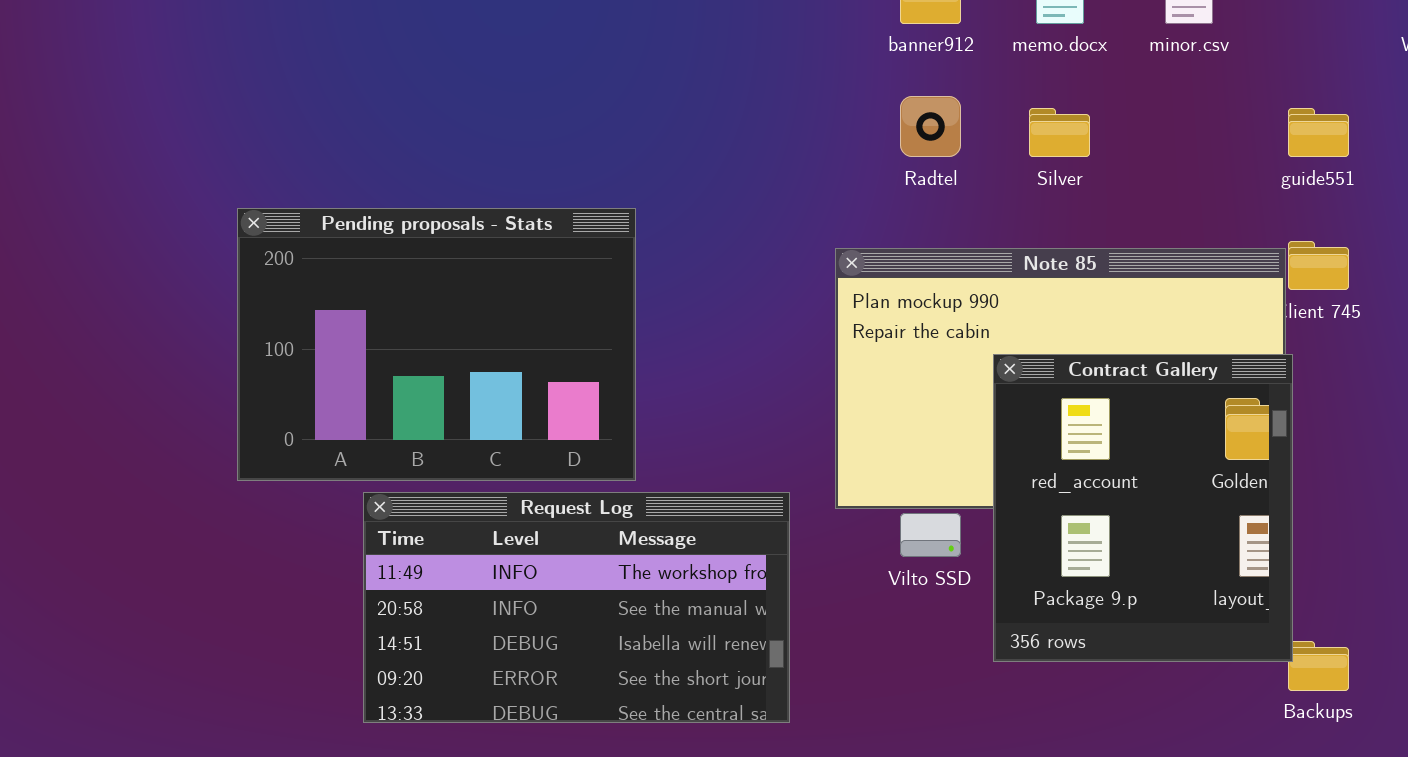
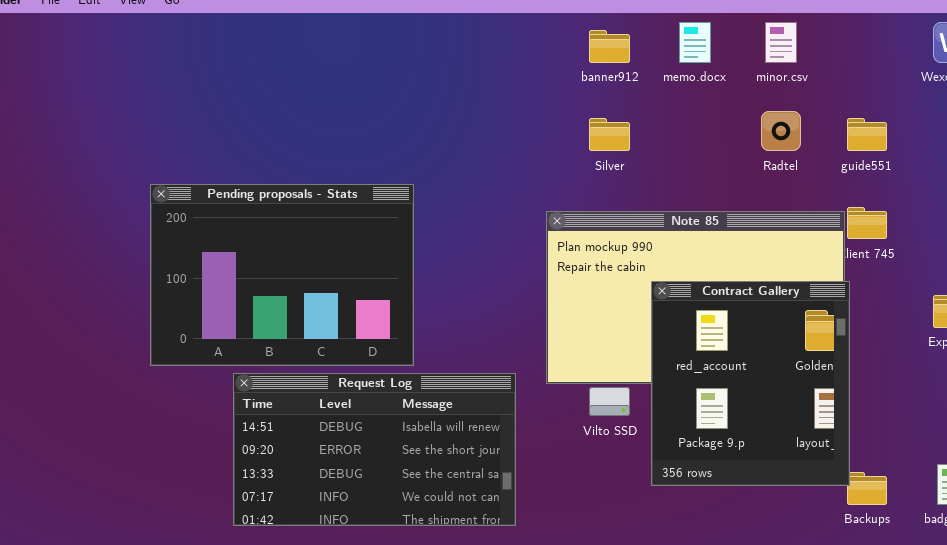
Radtel: [900,96,961,157] -> [761,111,801,151], moved
Silver: [1029,108,1090,157] -> [589,118,630,151], moved
Request Log: [363,492,790,723] -> [233,373,516,526], scrolled down 2 rows

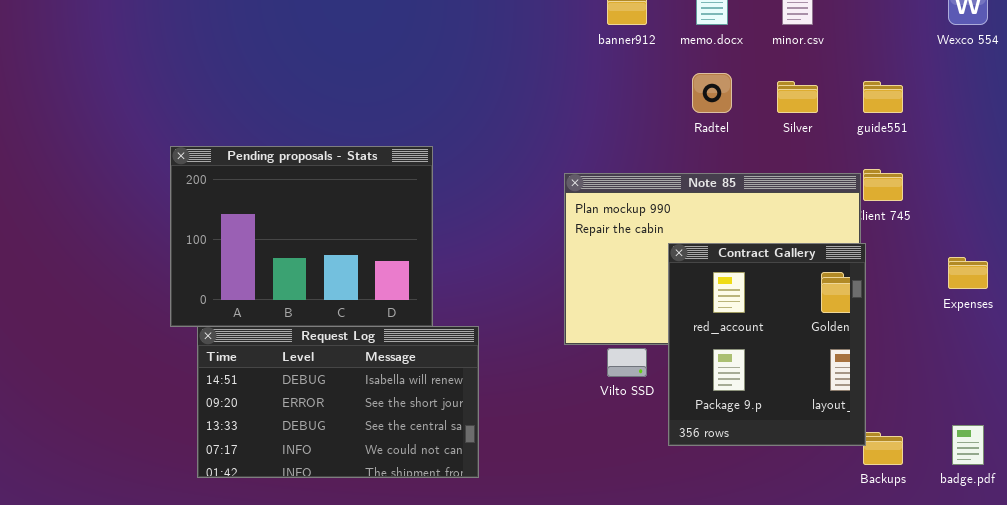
Radtel: [761,111,801,151] -> [692,73,732,113], moved
Silver: [589,118,630,151] -> [777,81,818,113], moved
Request Log: [233,373,516,526] -> [197,326,479,478], moved

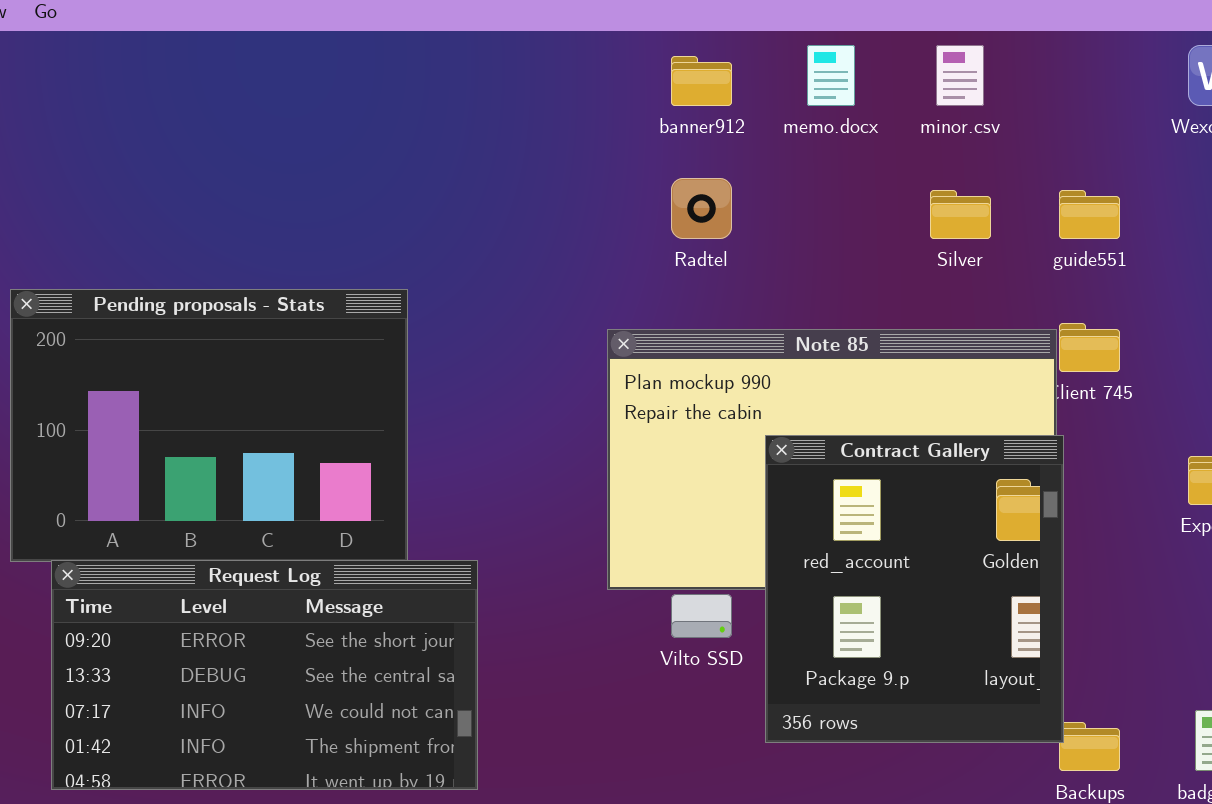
Radtel: [692,73,732,113] -> [671,178,732,239], moved
Request Log: [197,326,479,478] -> [51,560,478,790], scrolled down 1 row

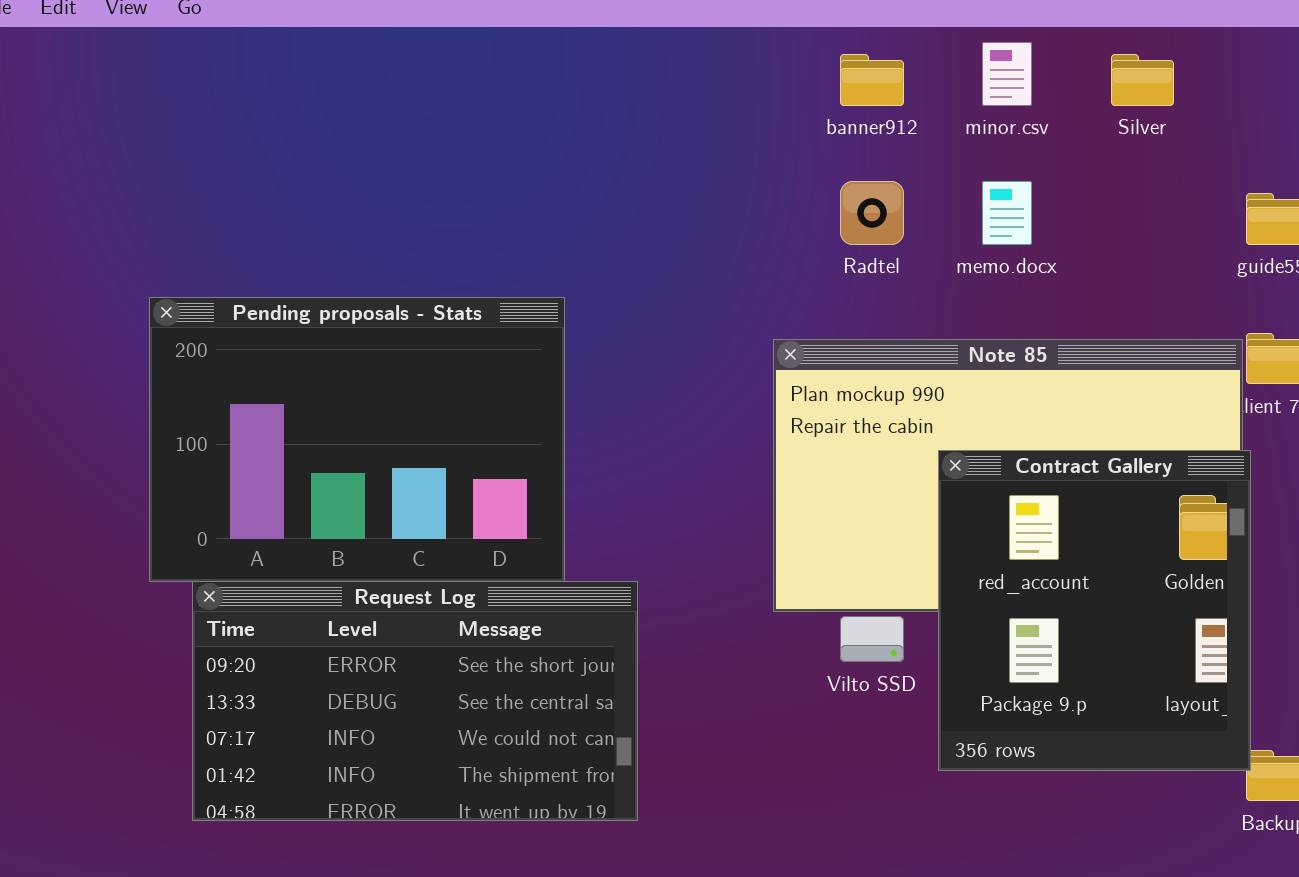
memo.docx: [807,45,855,106] -> [982,181,1032,245], moved
minor.csv: [936,45,984,106] -> [982,42,1032,106], moved
Silver: [930,190,991,239] -> [1111,54,1174,106], moved

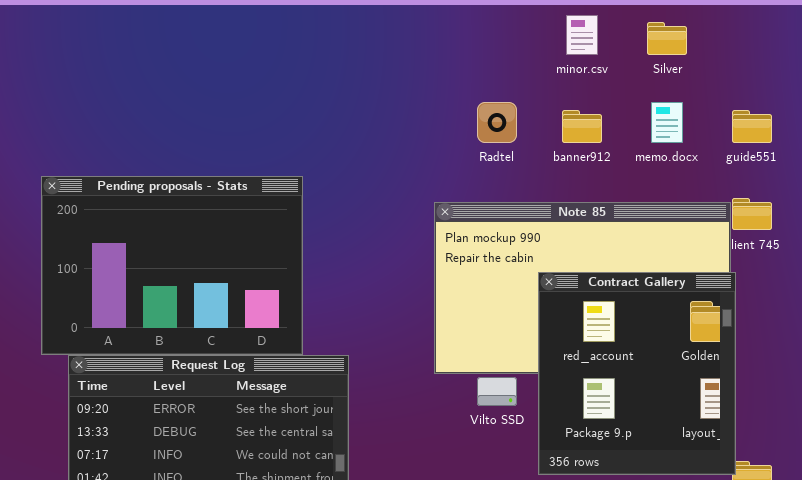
banner912: [840,54,904,106] -> [562,110,602,143], moved
memo.docx: [982,181,1032,245] -> [651,102,683,143], moved

